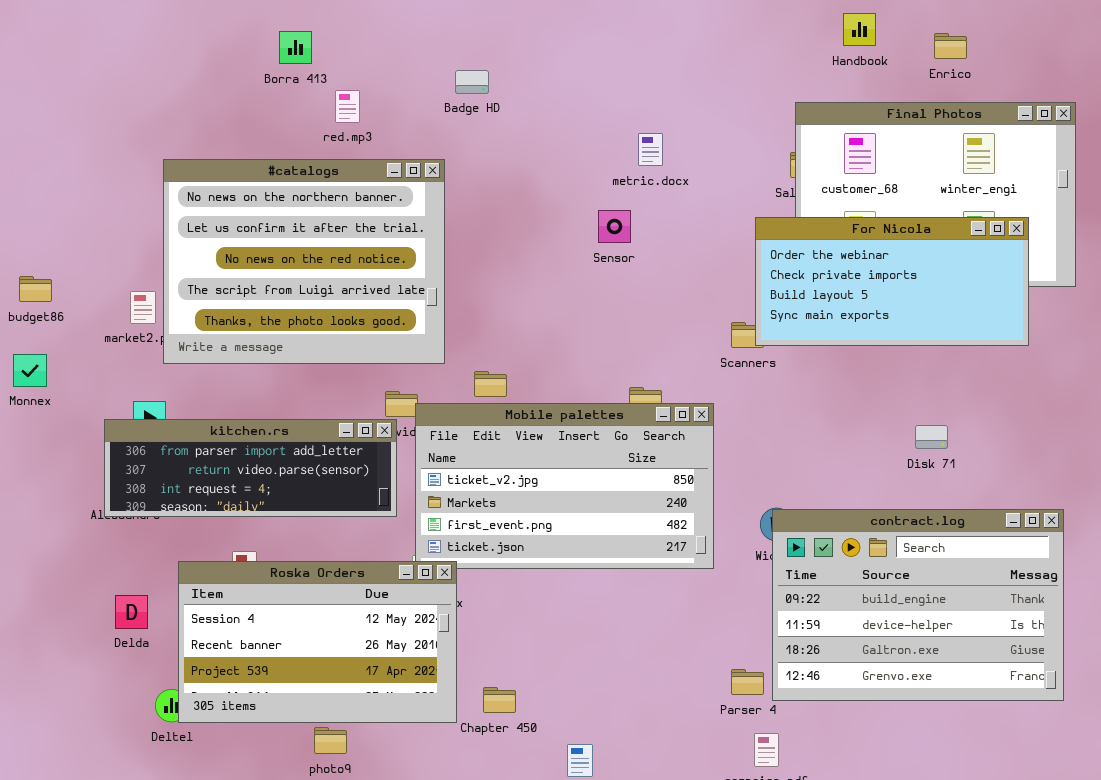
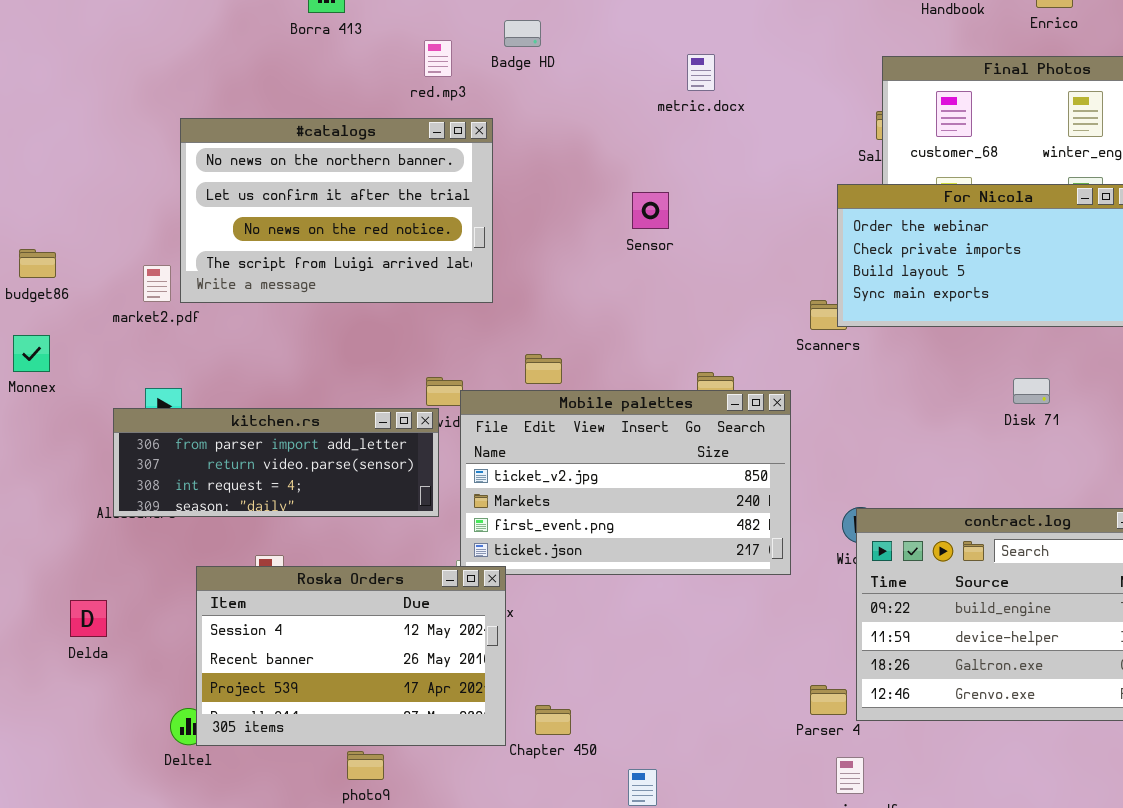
red.mp3: [335,90,360,123] -> [424,40,452,77], moved
metric.docx: [638,133,663,166] -> [687,54,715,91], moved
#catalogs: [163,159,445,364] -> [180,118,493,303], resized
Sensor: [598,210,631,243] -> [632,192,669,229], moved
Disk 71: [915,425,948,449] -> [1013,378,1050,404], moved
Delda: [115,595,148,629] -> [70,600,107,637], moved

